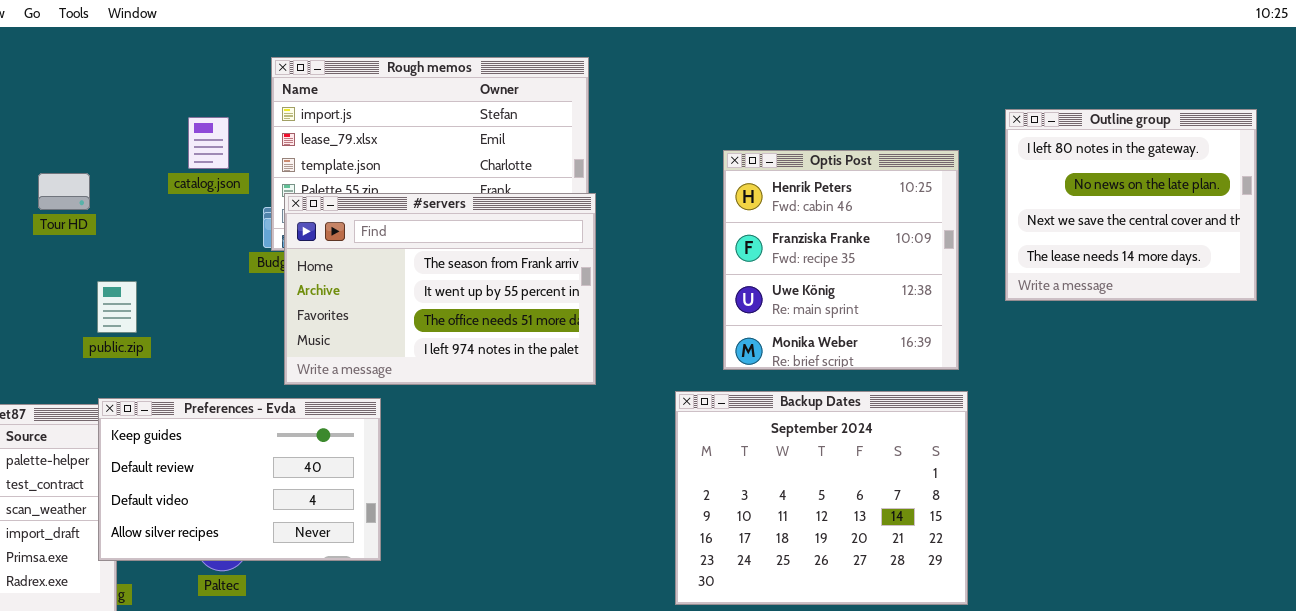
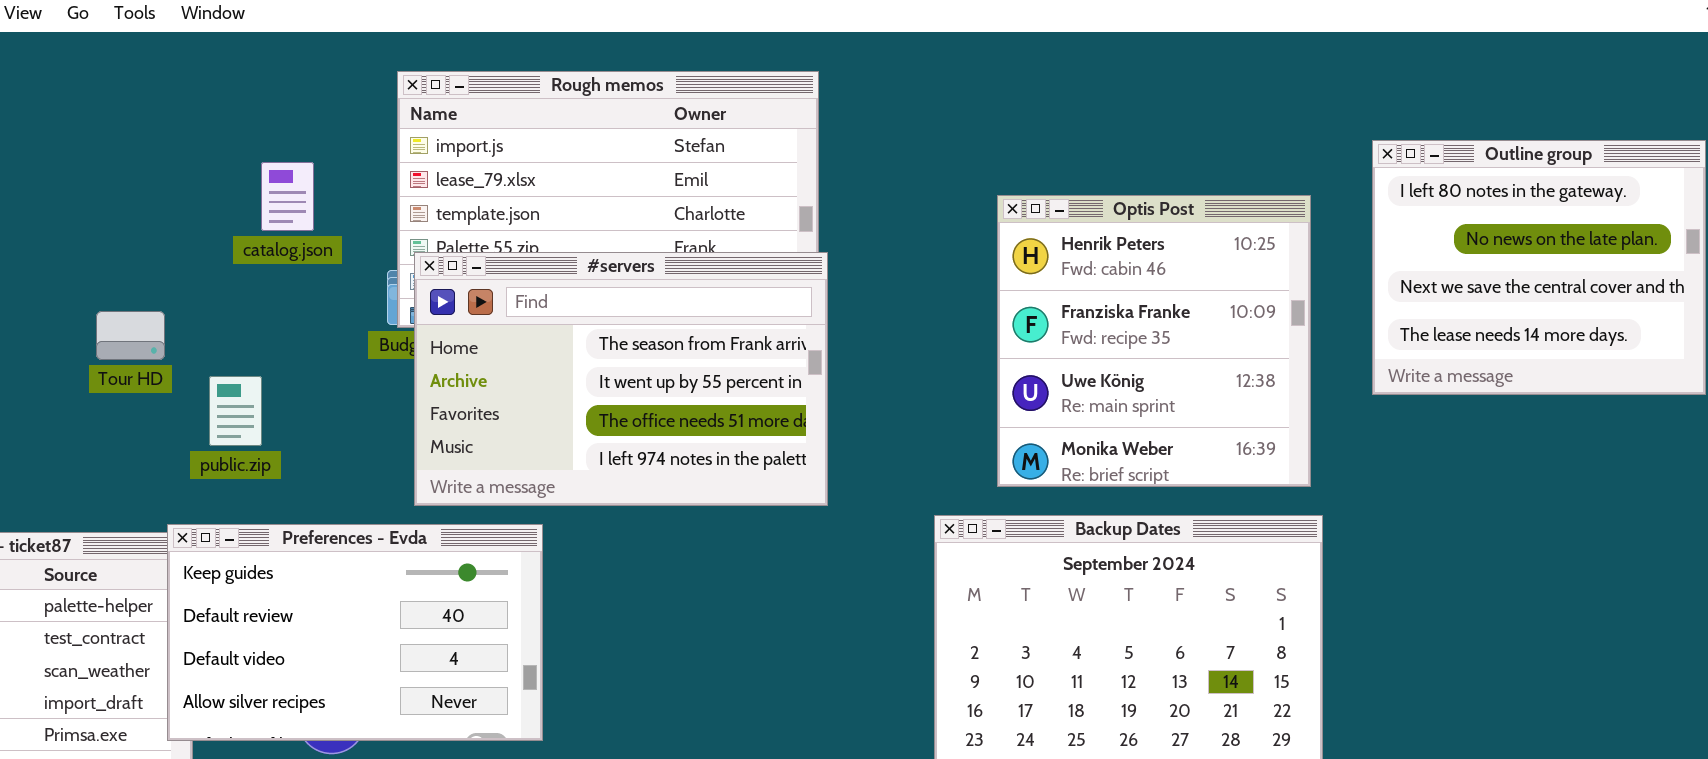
catalog.json: [188,117,229,169] -> [261,162,314,231], moved
Tour HD: [38,173,90,210] -> [96,311,165,360], moved
public.zip: [97,281,137,333] -> [209,376,262,446], moved

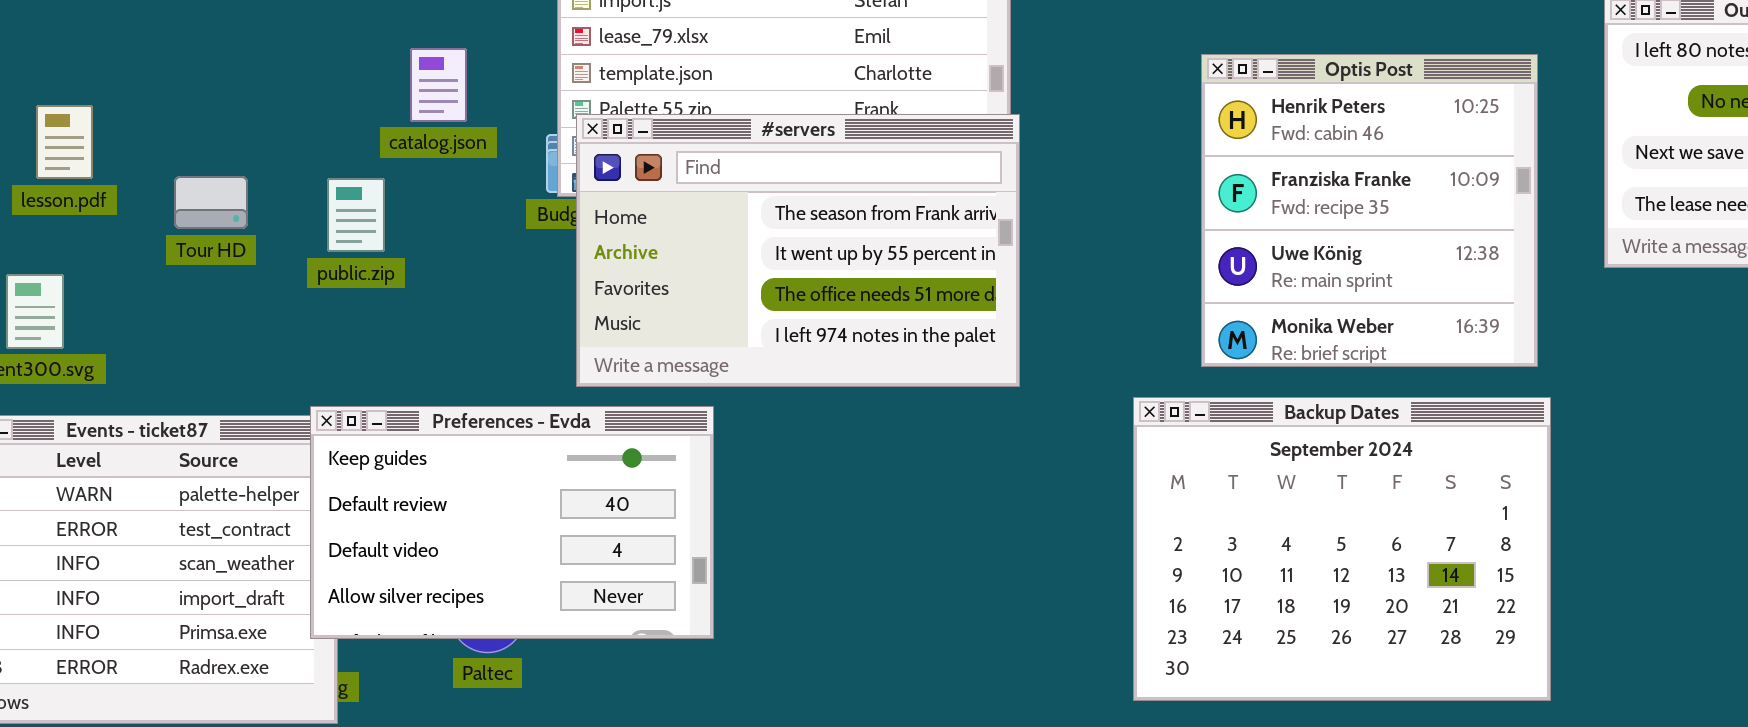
catalog.json: [261,162,314,231] -> [410,48,467,122], moved
Tour HD: [96,311,165,360] -> [174,176,248,229], moved
public.zip: [209,376,262,446] -> [327,178,385,252], moved

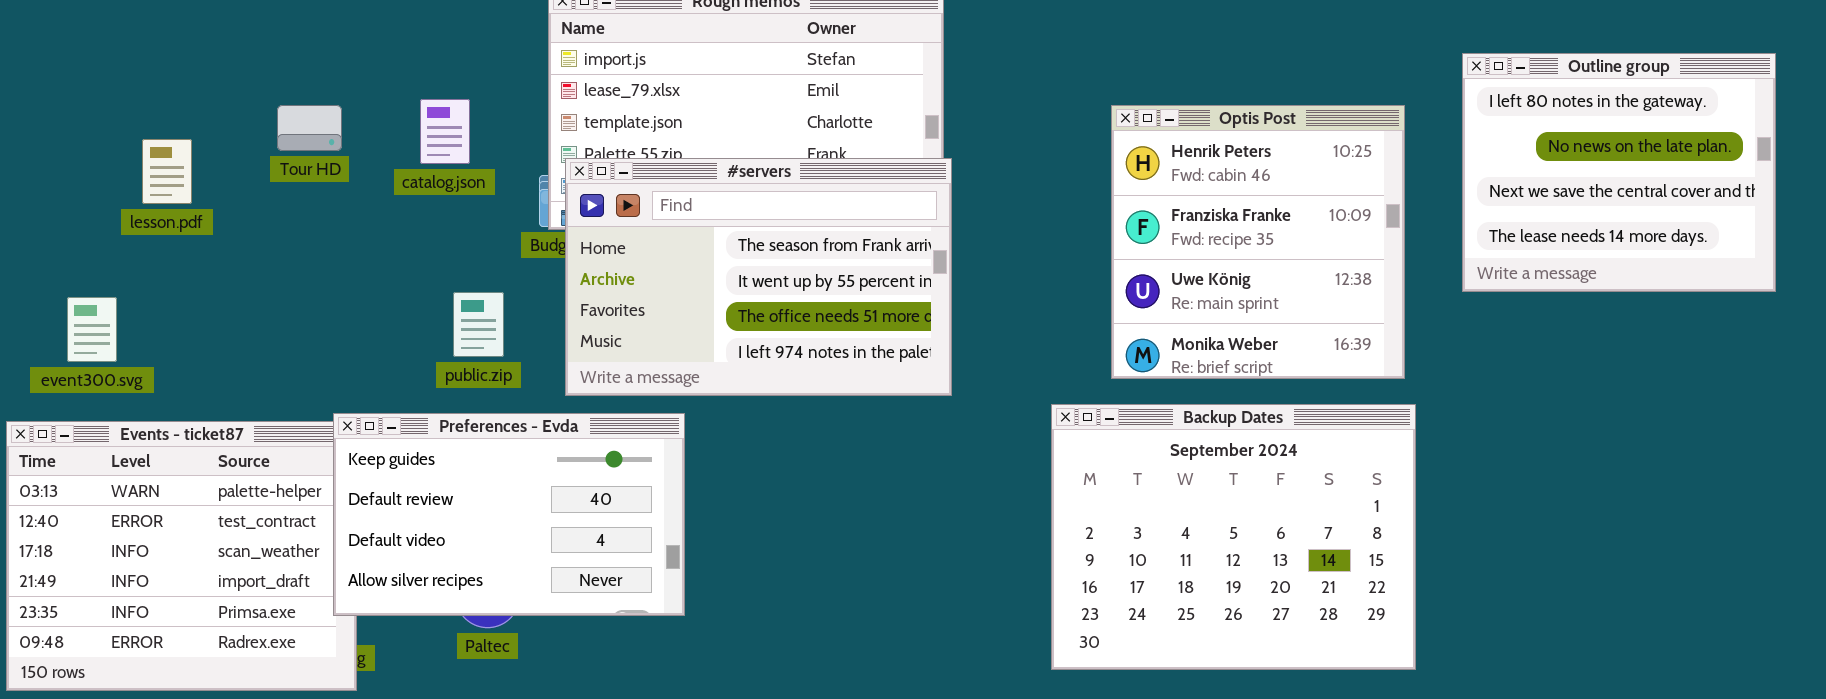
lesson.pdf: [36,105,93,179] -> [142,139,192,204], moved
Tour HD: [174,176,248,229] -> [277,105,342,151], moved
public.zip: [327,178,385,252] -> [453,292,504,357], moved

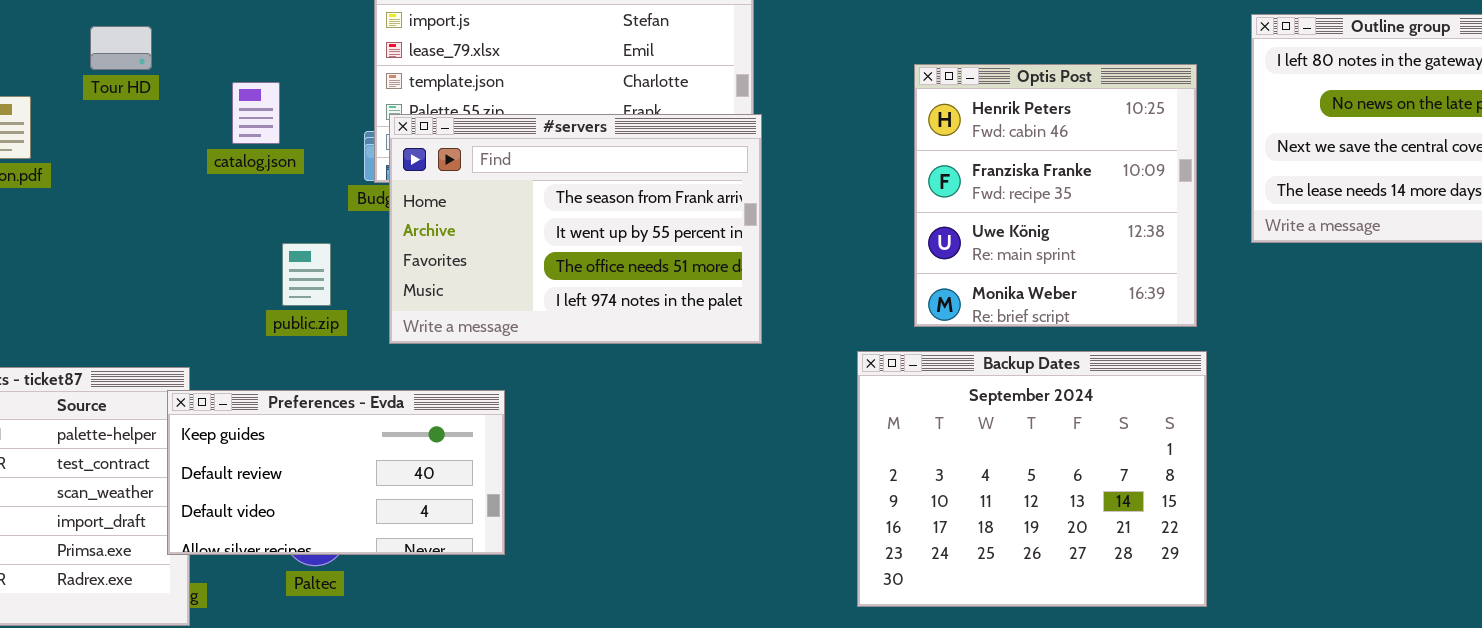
catalog.json: [420,99,470,164] -> [232,82,280,144], moved
Tour HD: [277,105,342,151] -> [90,26,152,70], moved
Preferences - Evda: [333,413,685,616] -> [167,390,505,555], resized

